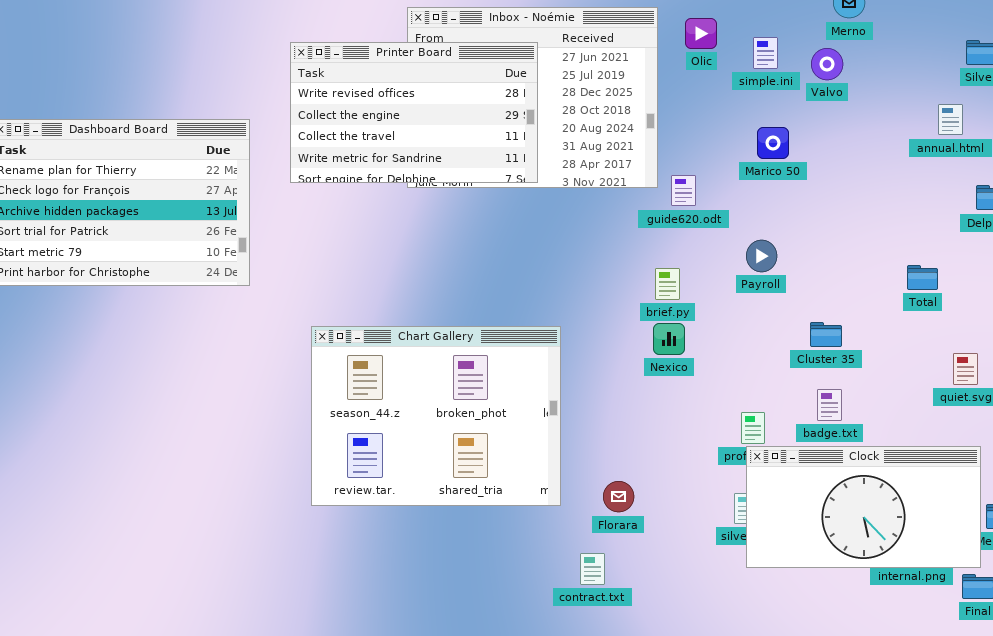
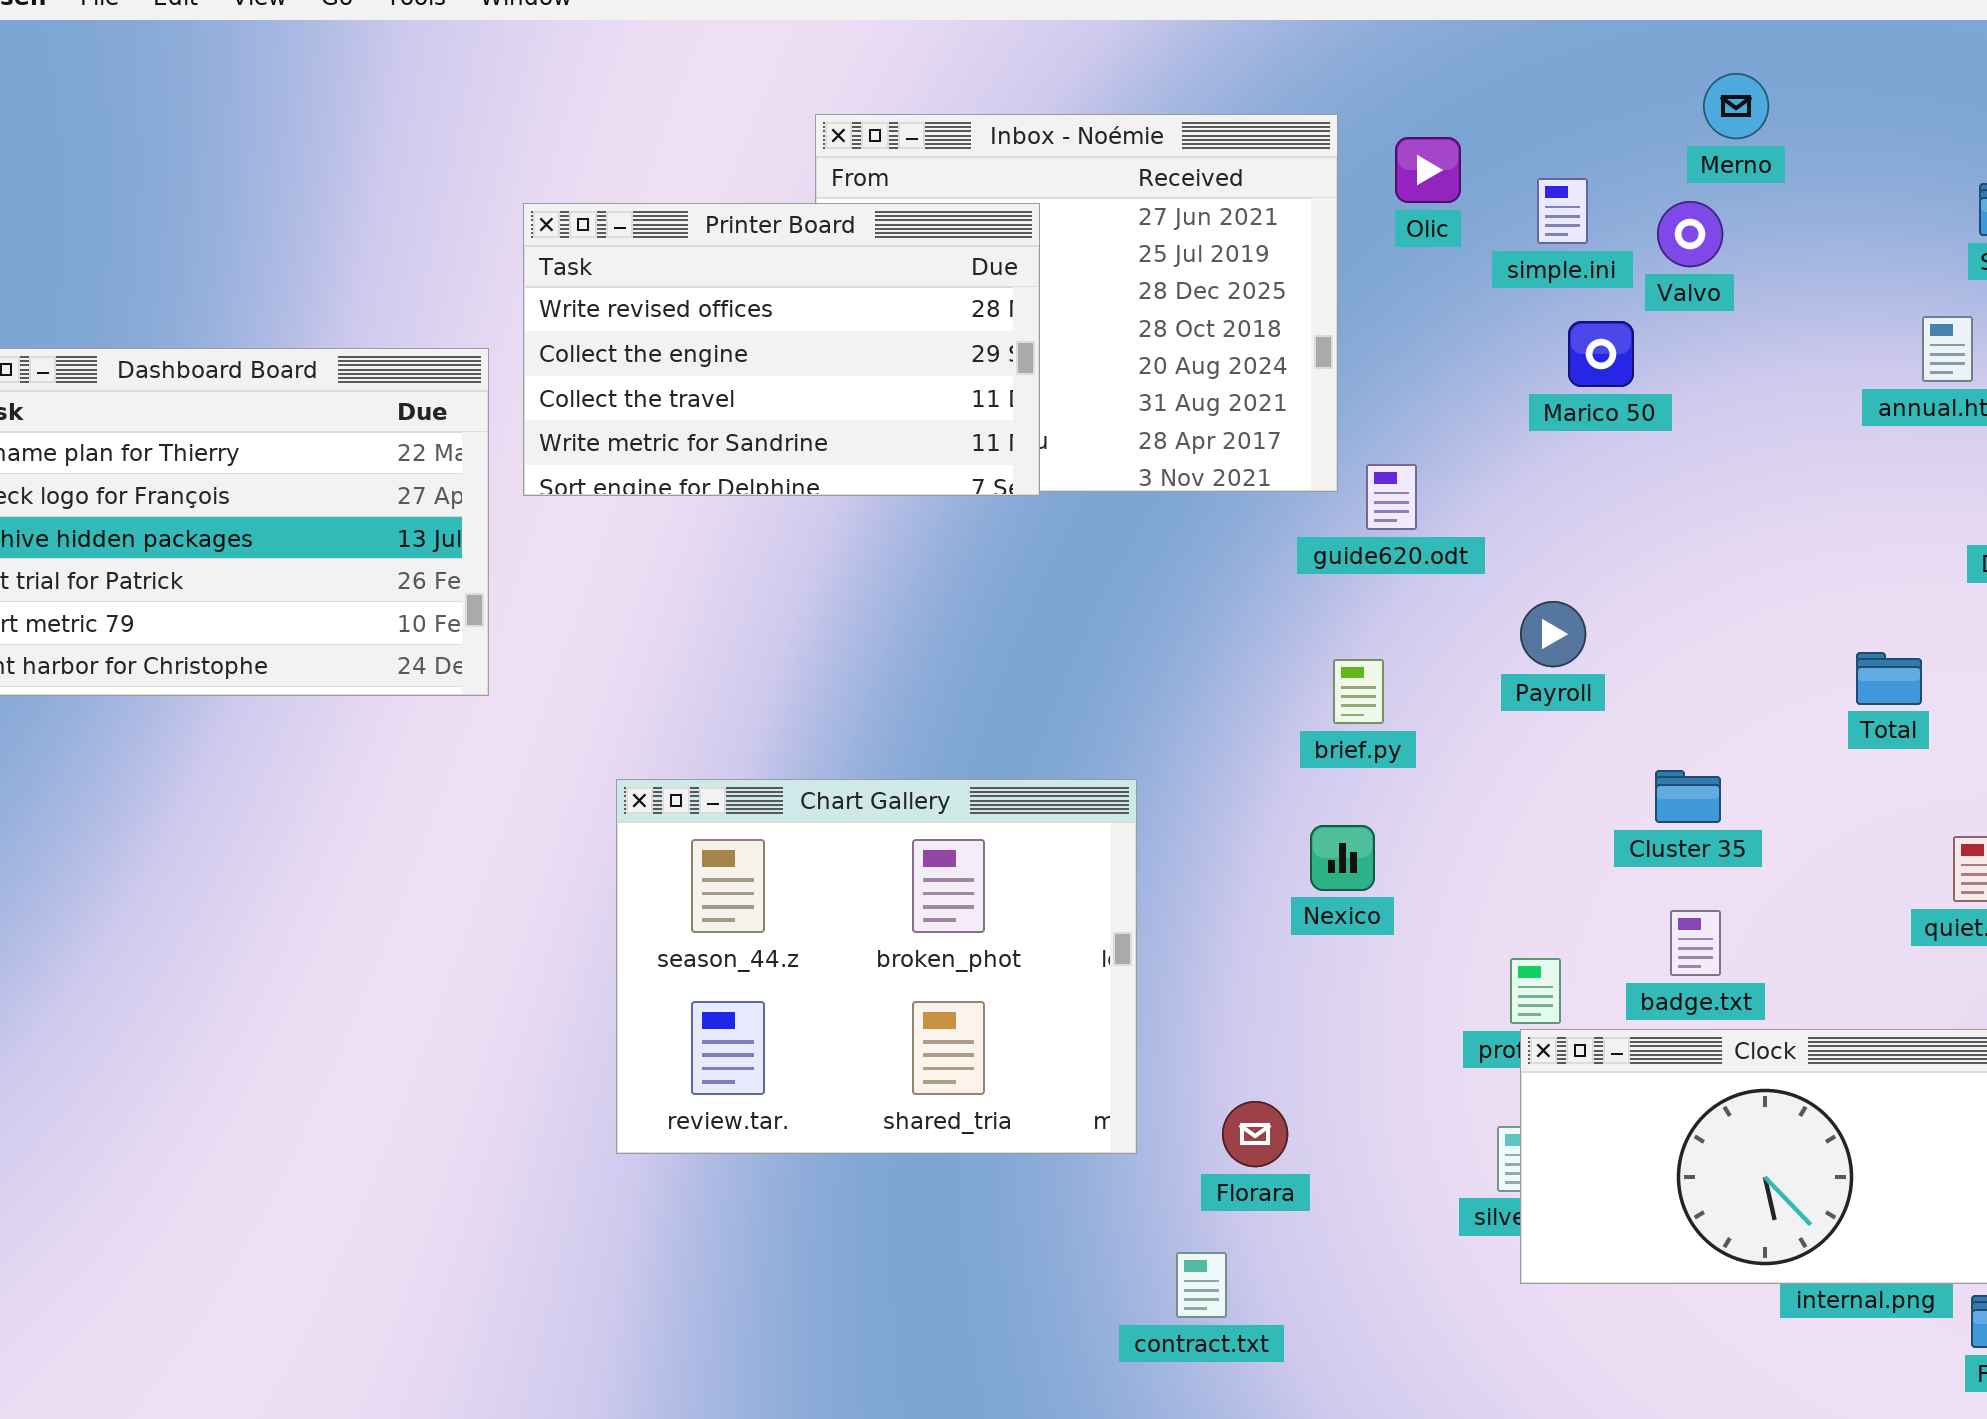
Printer Board: [290,42,538,183] -> [523,203,1040,496], moved
Marico 50: [757,127,789,159] -> [1568,321,1634,387], moved
Nexico: [653,323,685,355] -> [1310,825,1375,891], moved

